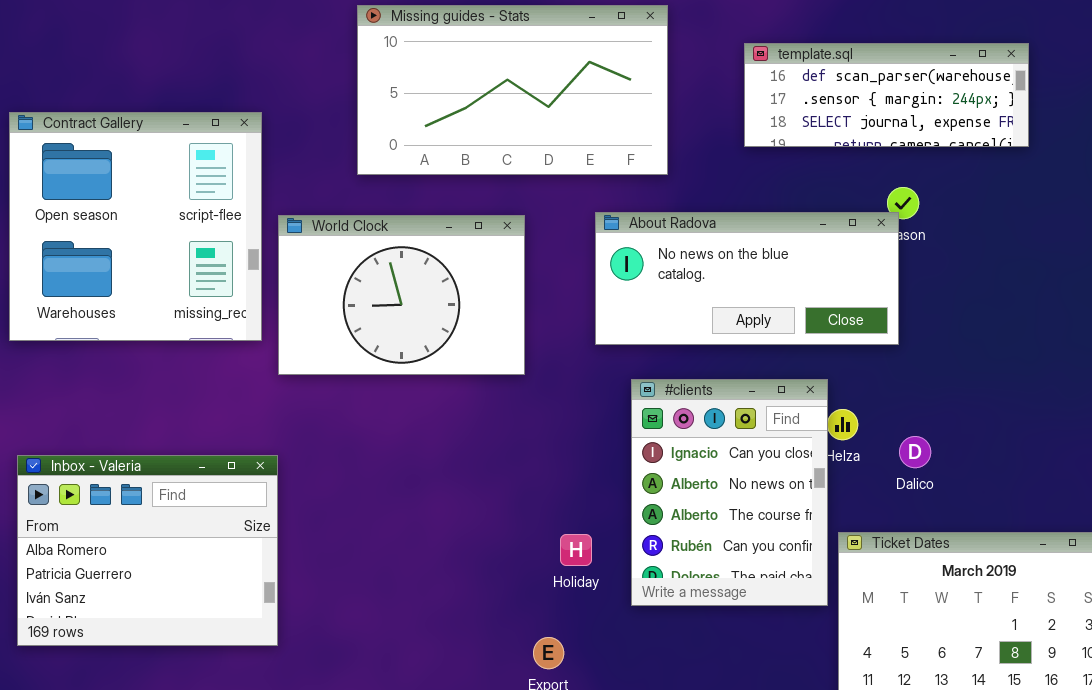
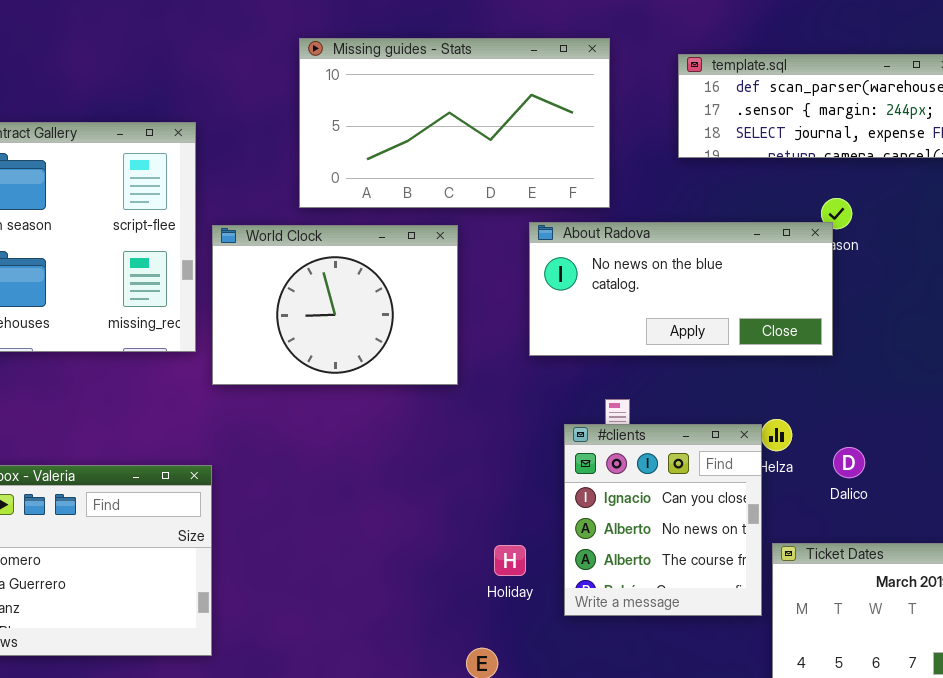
Missing guides - Stats: [357,5,668,175] -> [299,38,610,208], moved
#clients: [631,379,828,606] -> [564,424,762,616], resized

